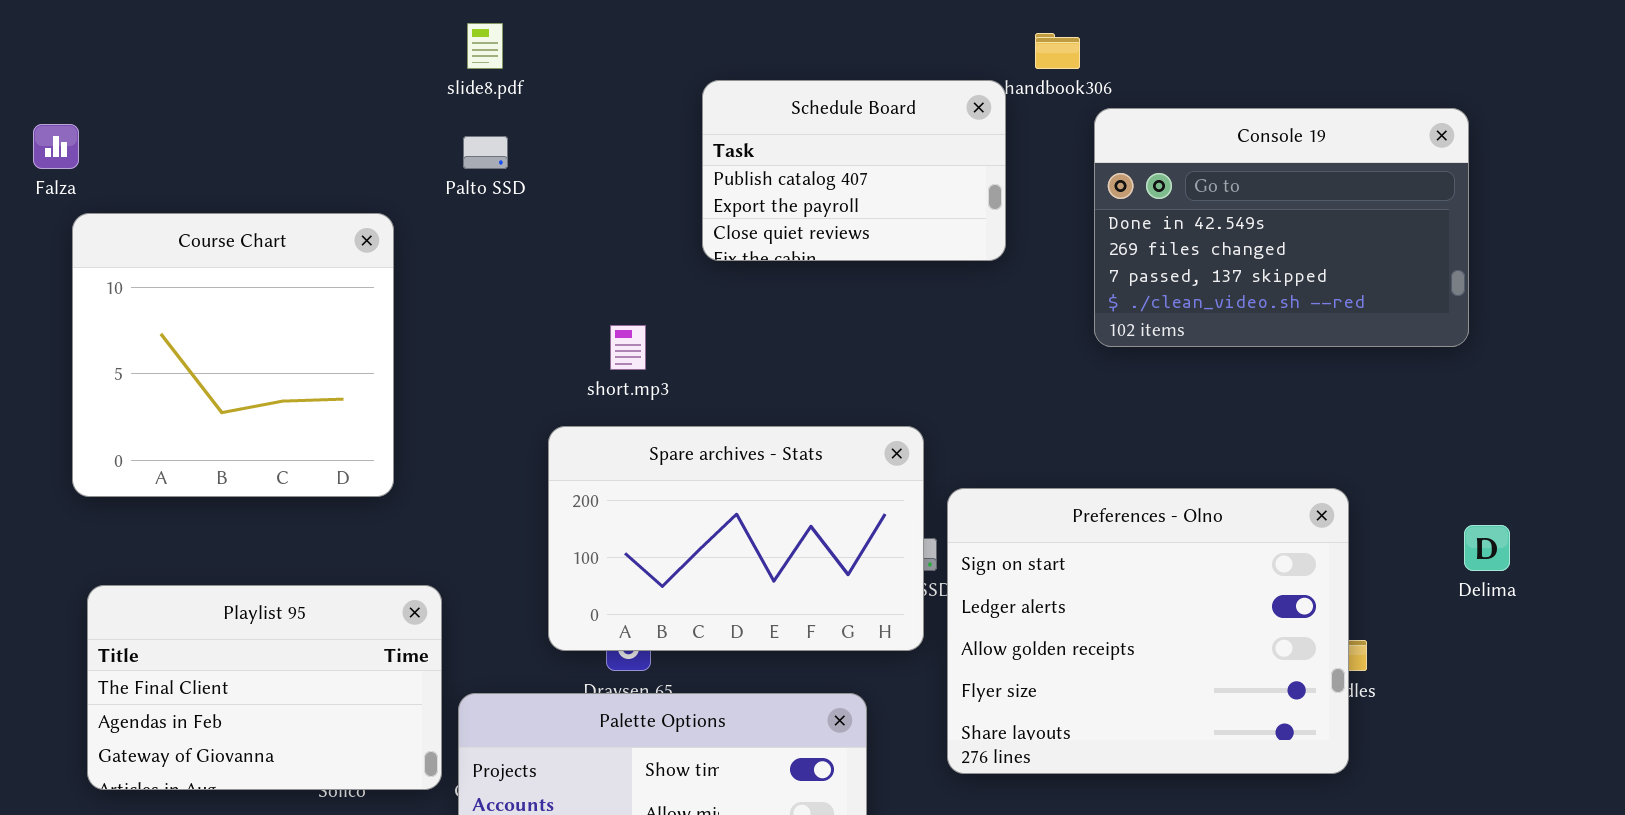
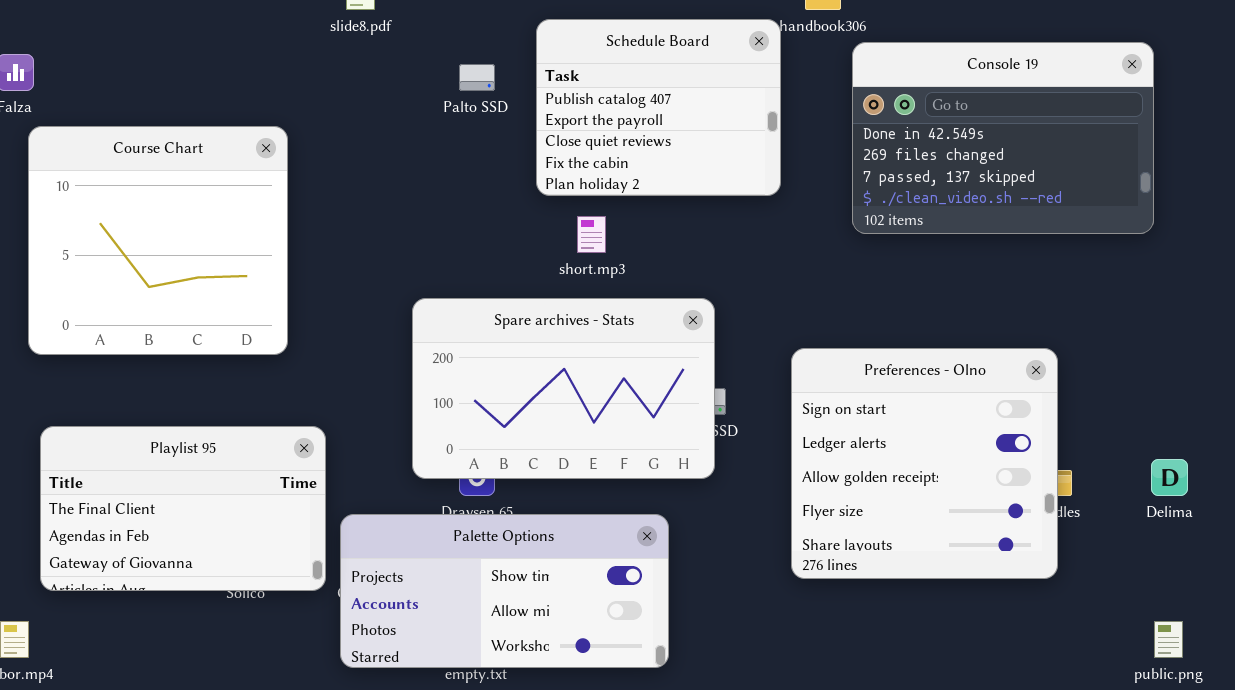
Schedule Board: [702,80,1006,261] -> [536,19,781,196], resized
Palto SSD: [463,136,508,169] -> [459,64,495,91], moved
short.mp3: [610,325,646,370] -> [577,216,606,253], moved
Preferences - Olno: [947,488,1349,774] -> [791,348,1058,579], resized
Delima: [1464,525,1510,571] -> [1151,459,1188,496], moved

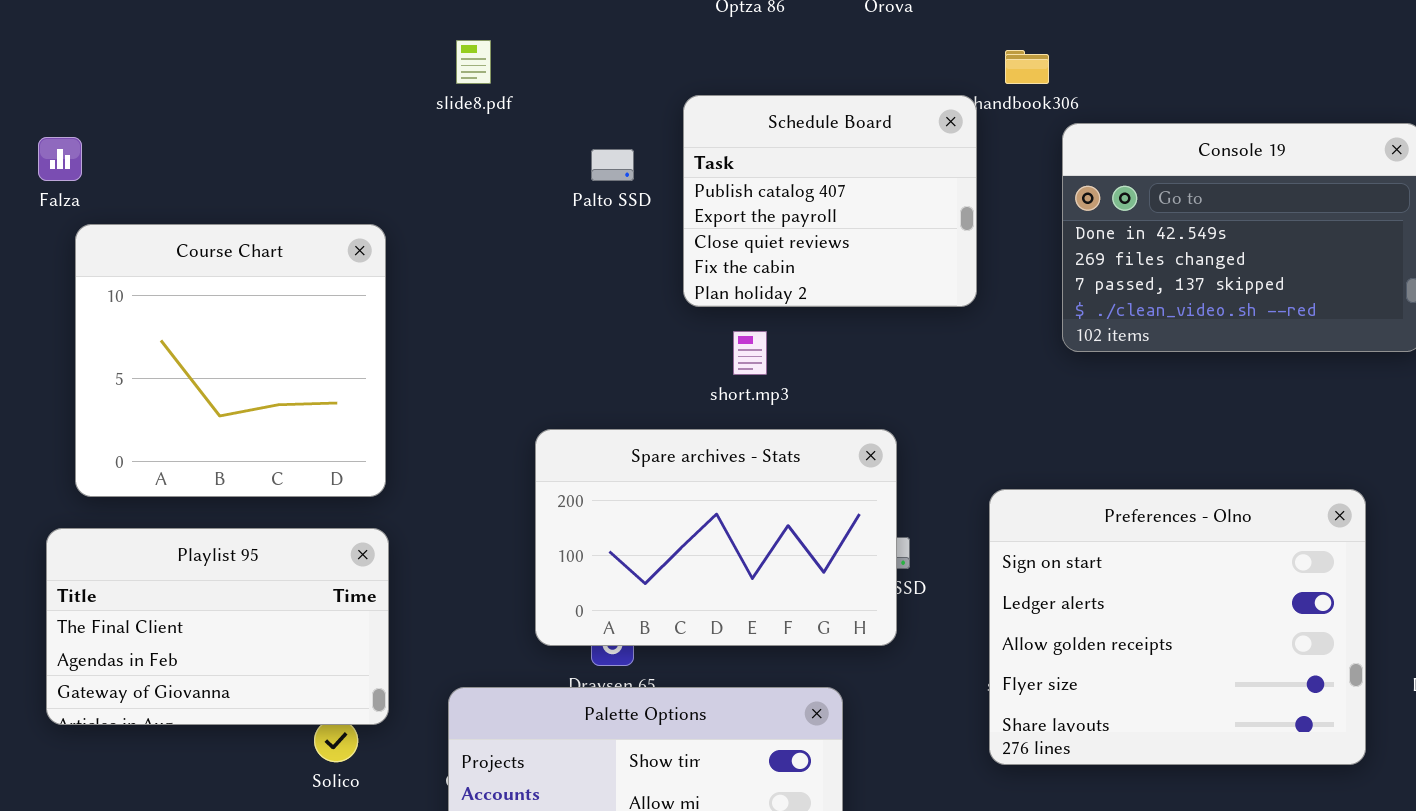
Preferences - Olno: [791,348,1058,579] -> [989,489,1366,765], resized
Playlist 95: [40,426,326,591] -> [46,528,389,725], moved

